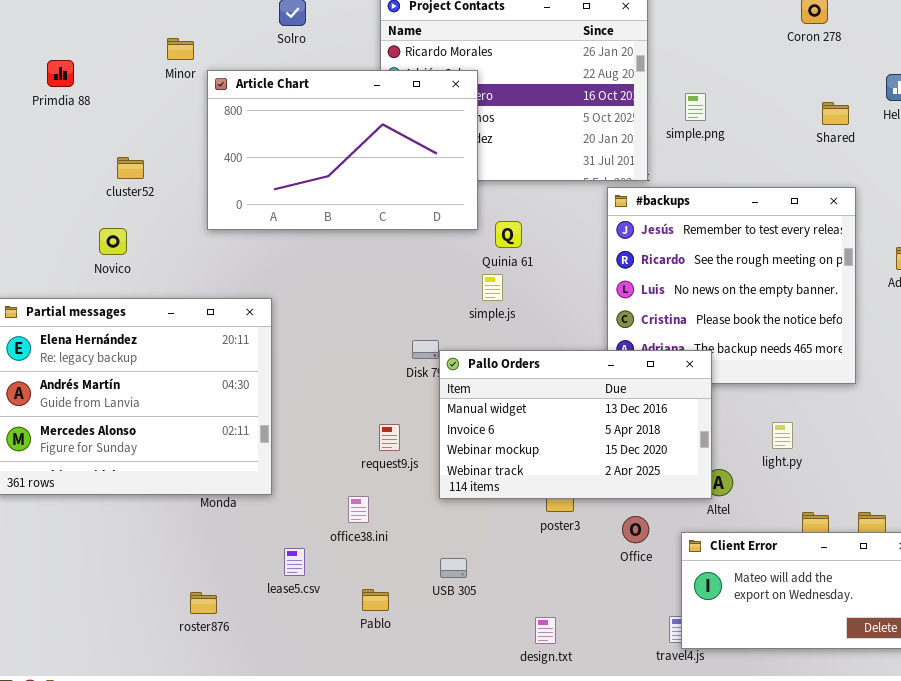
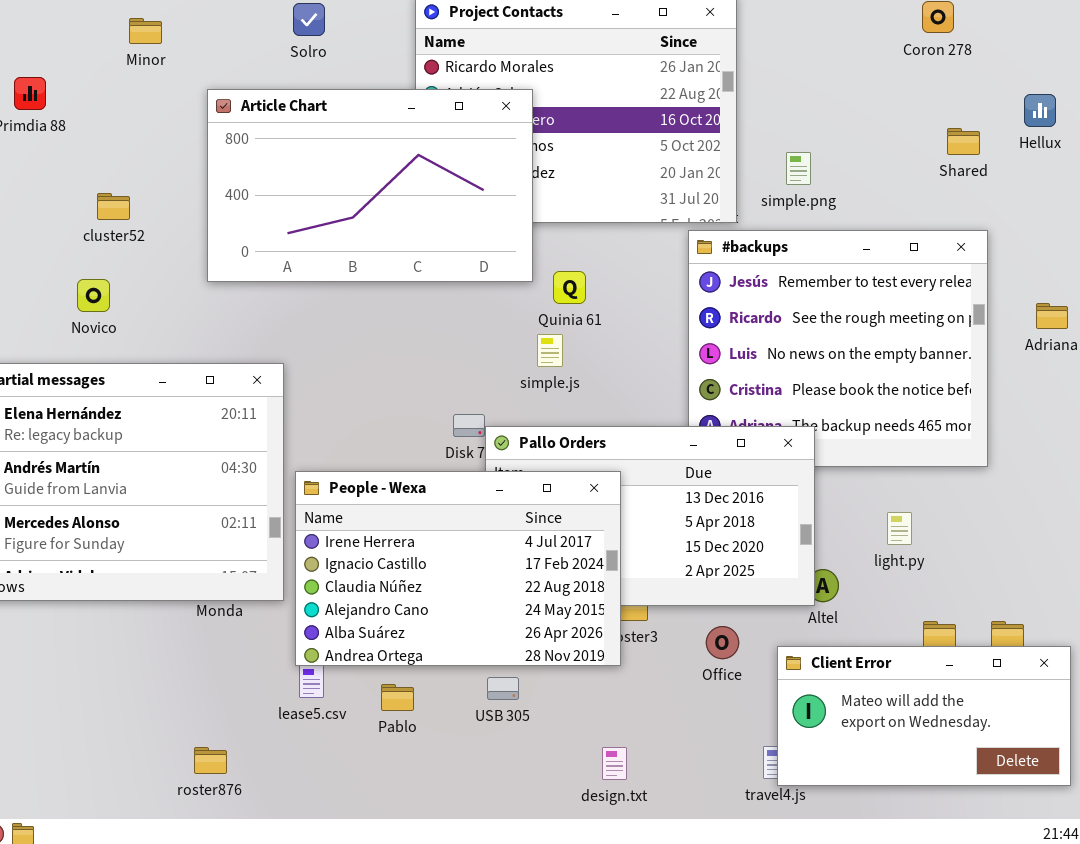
Minor: [167,38,194,60] -> [129,18,162,44], moved
simple.png: [685,93,706,121] -> [786,152,811,185], moved
People - Wexa: none -> [295,471,621,666], opened
Pablo: [362,589,389,611] -> [381,684,414,711], moved
roster876: [190,592,217,614] -> [194,747,227,774], moved

